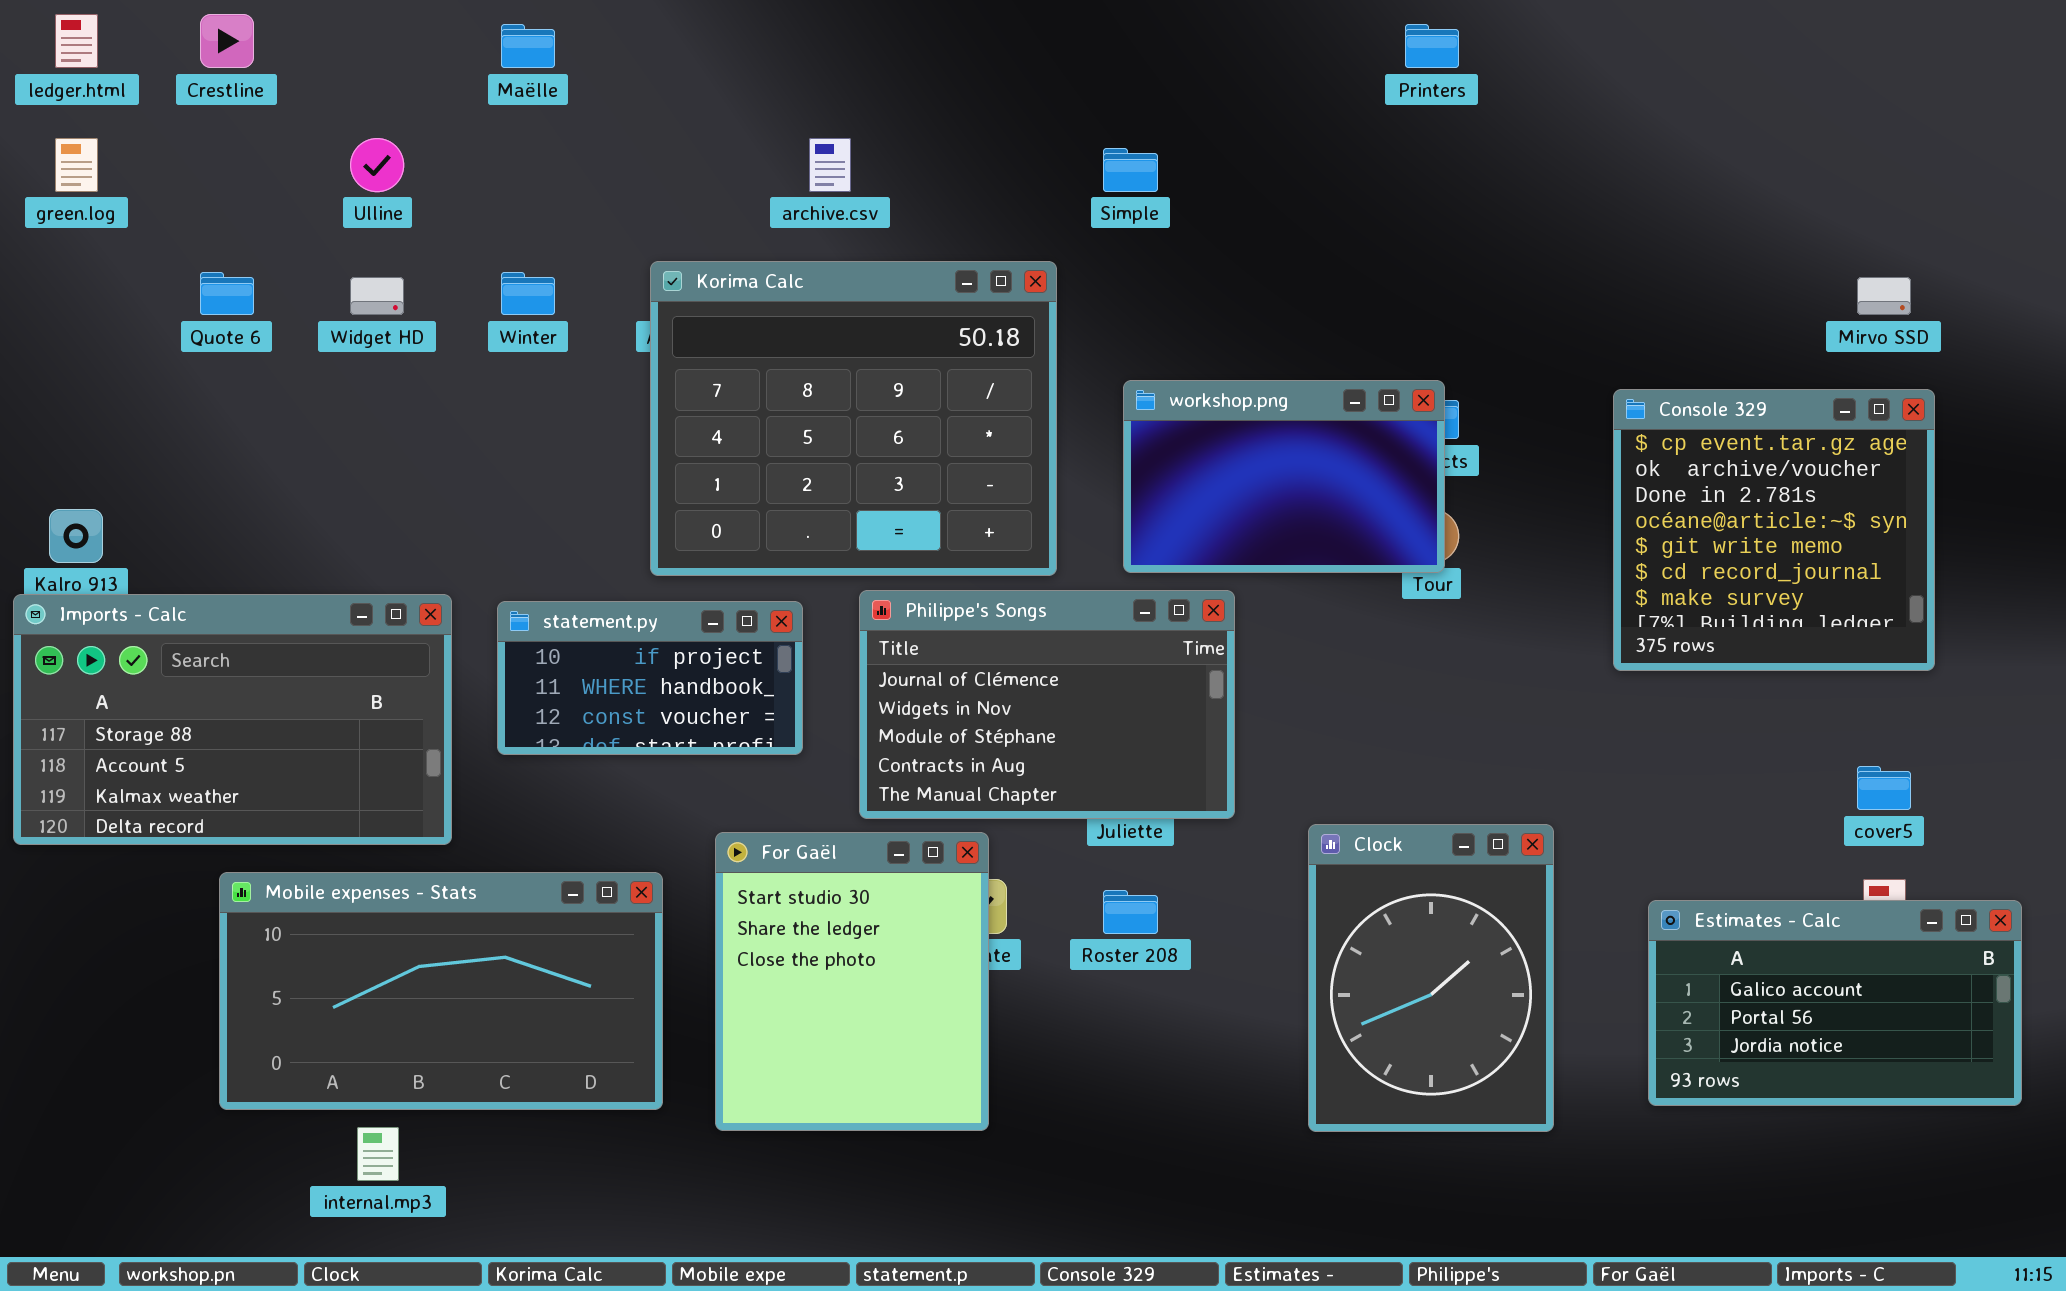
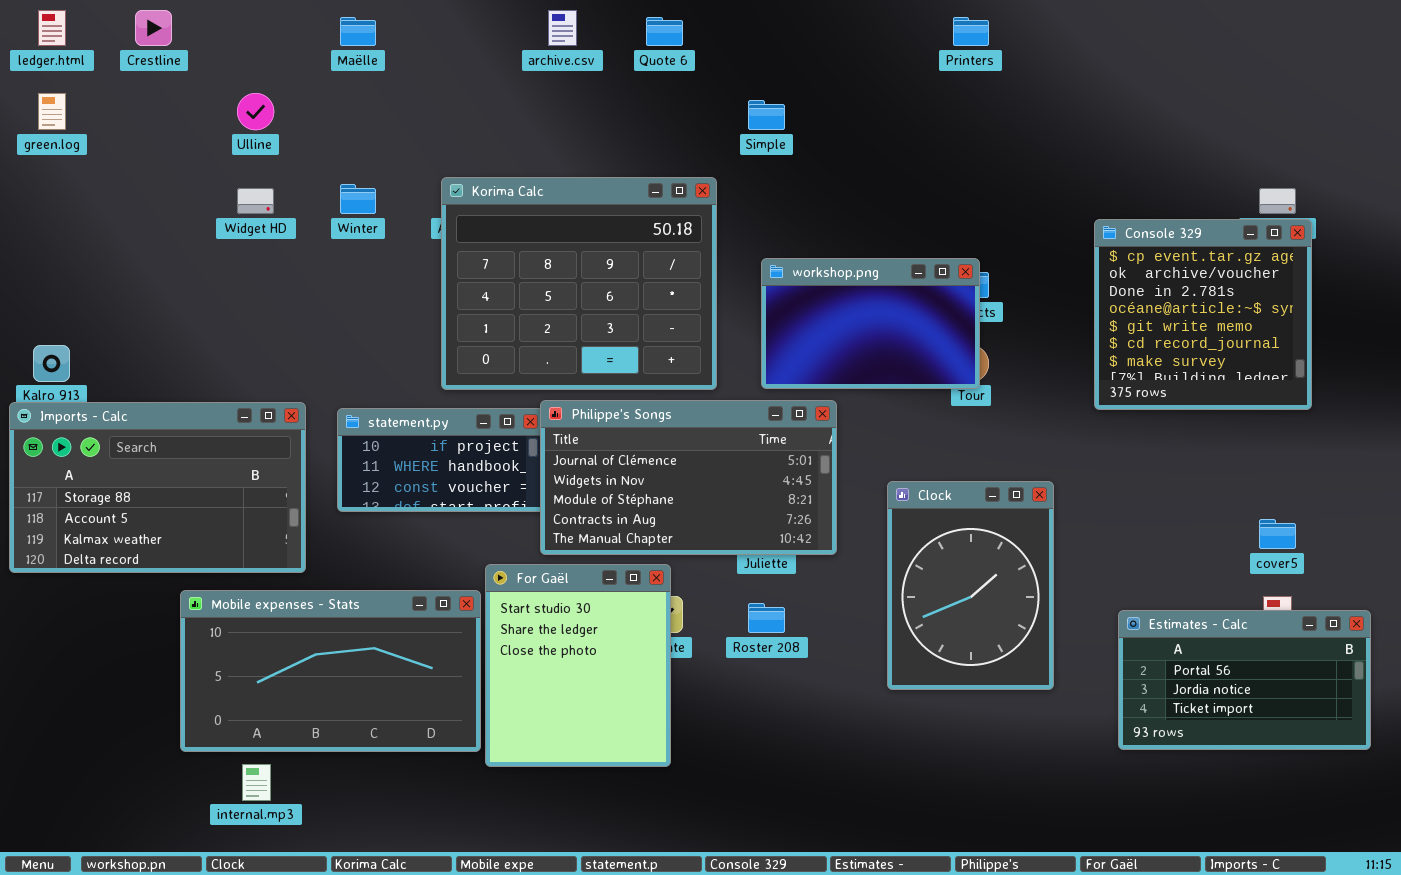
archive.csv: [809,138,851,192] -> [548,10,577,46], moved
Quote 6: [200,272,254,315] -> [646,17,683,46], moved
Console 329: [1613,389,1935,671] -> [1094,219,1312,410], moved
Philippe's Songs: [859,590,1235,819] -> [540,400,837,555], resized
Clock: [1308,824,1554,1132] -> [887,481,1054,690], moved
Mobile expenses - Stats: [219,872,663,1110] -> [180,590,481,752], moved
Estimates - Calc: [1648,900,2022,1106] -> [1118,610,1371,750], scrolled down 1 row

